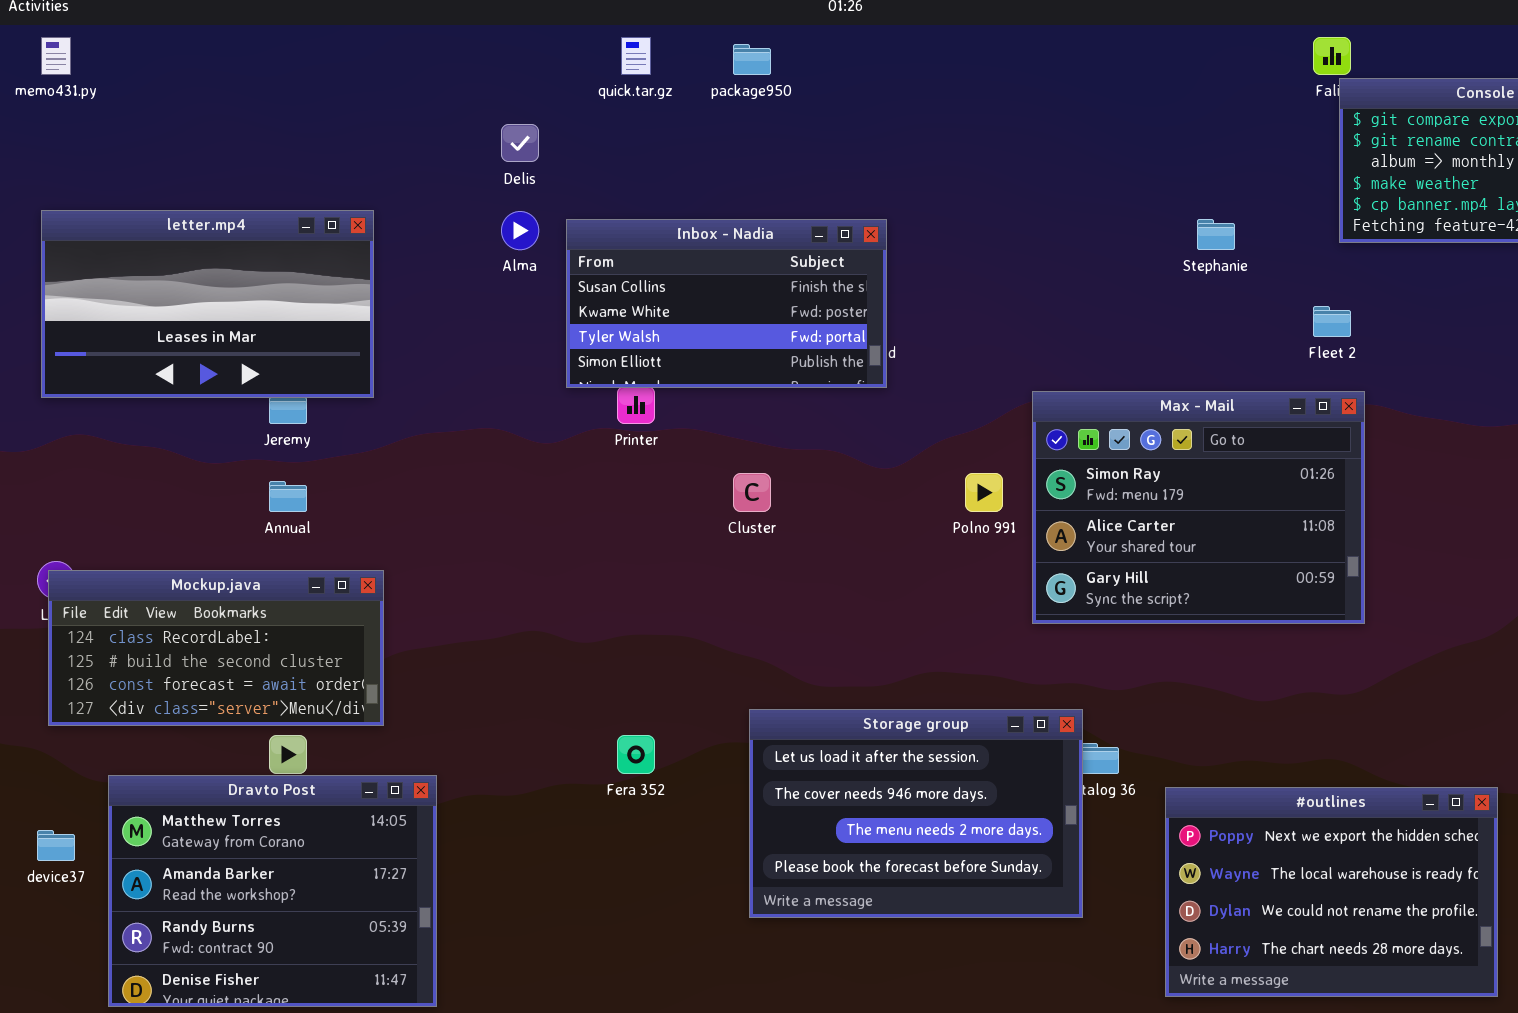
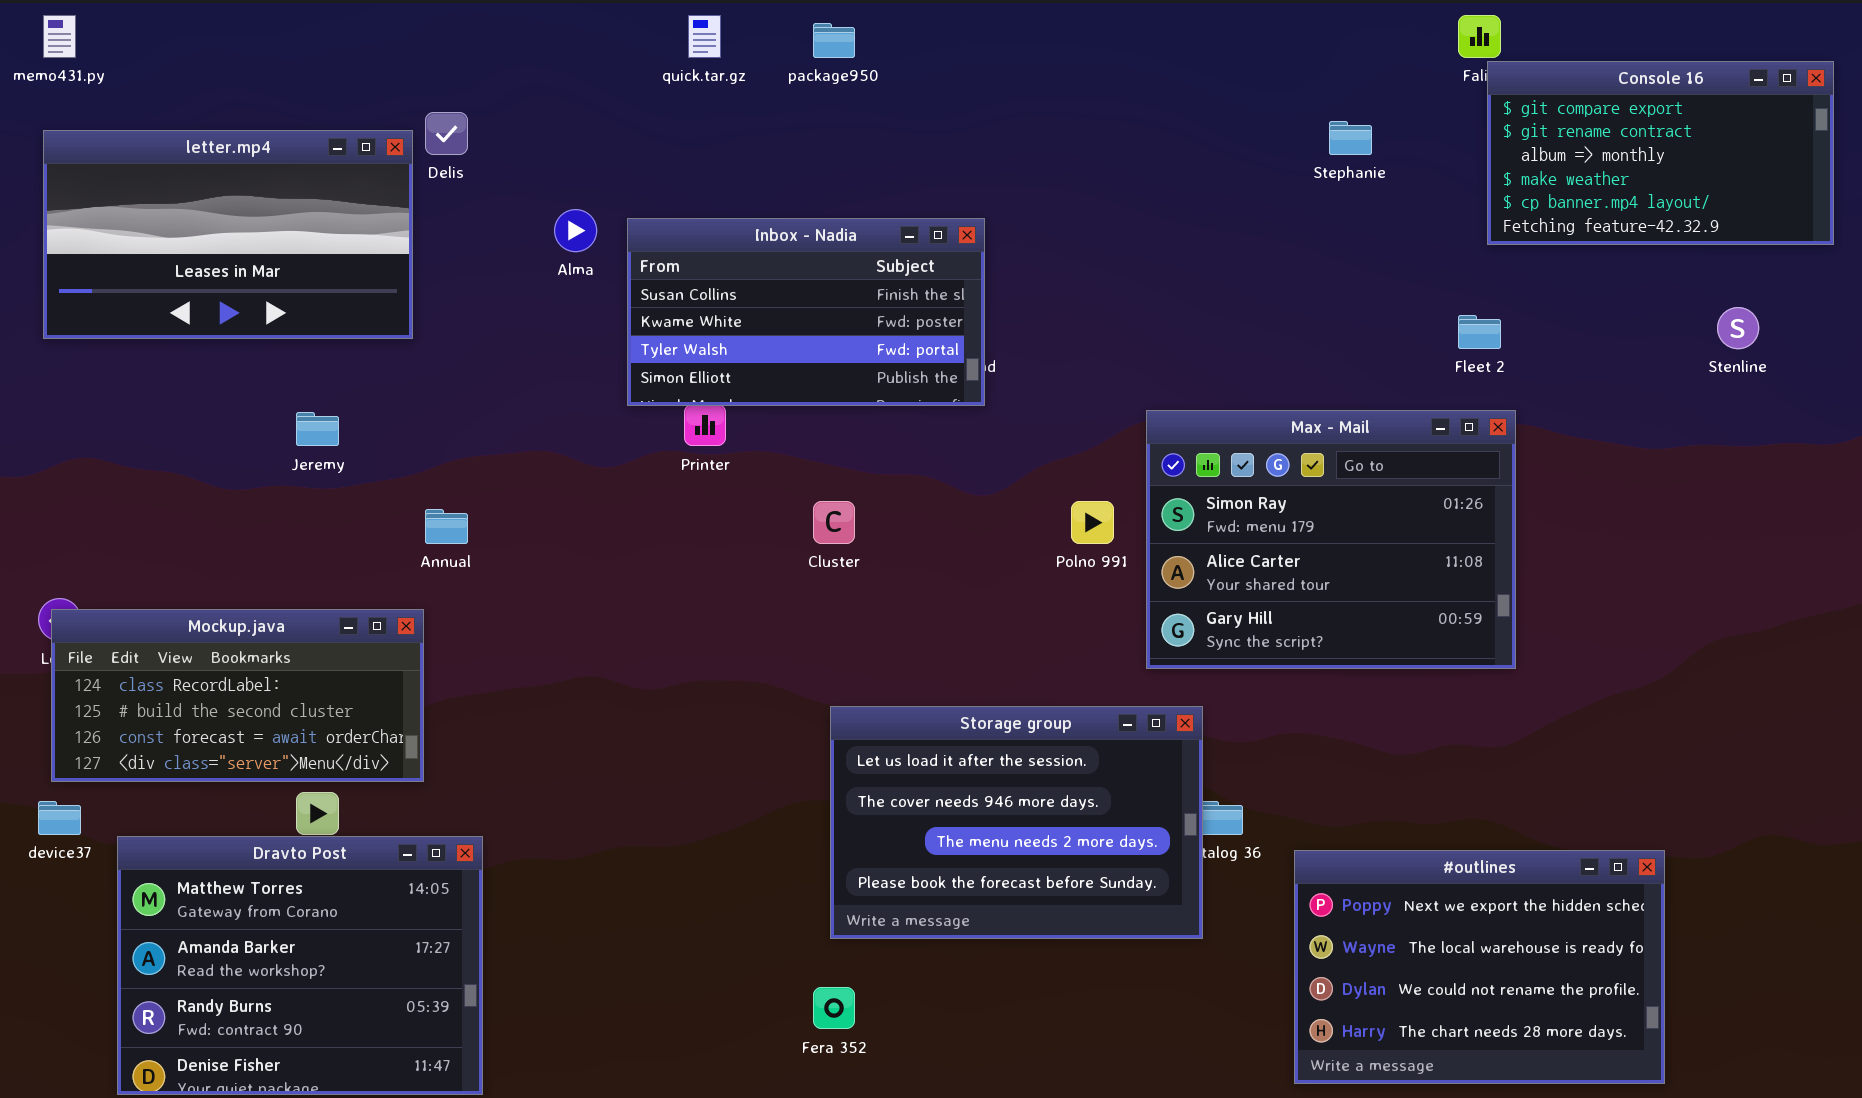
Delis: [501,124,539,162] -> [425,112,468,155], moved
letter.mp4: [41,210,374,398] -> [43,130,413,339], moved
Stephanie: [1197,219,1235,250] -> [1329,121,1372,155], moved
Annual: [269,481,307,512] -> [425,509,468,544], moved
Storage group: [749,709,1083,918] -> [830,706,1203,939], moved
Fera 352: [617,735,655,774] -> [813,987,855,1029], moved
device37: [37,830,75,861] -> [38,801,81,835], moved

